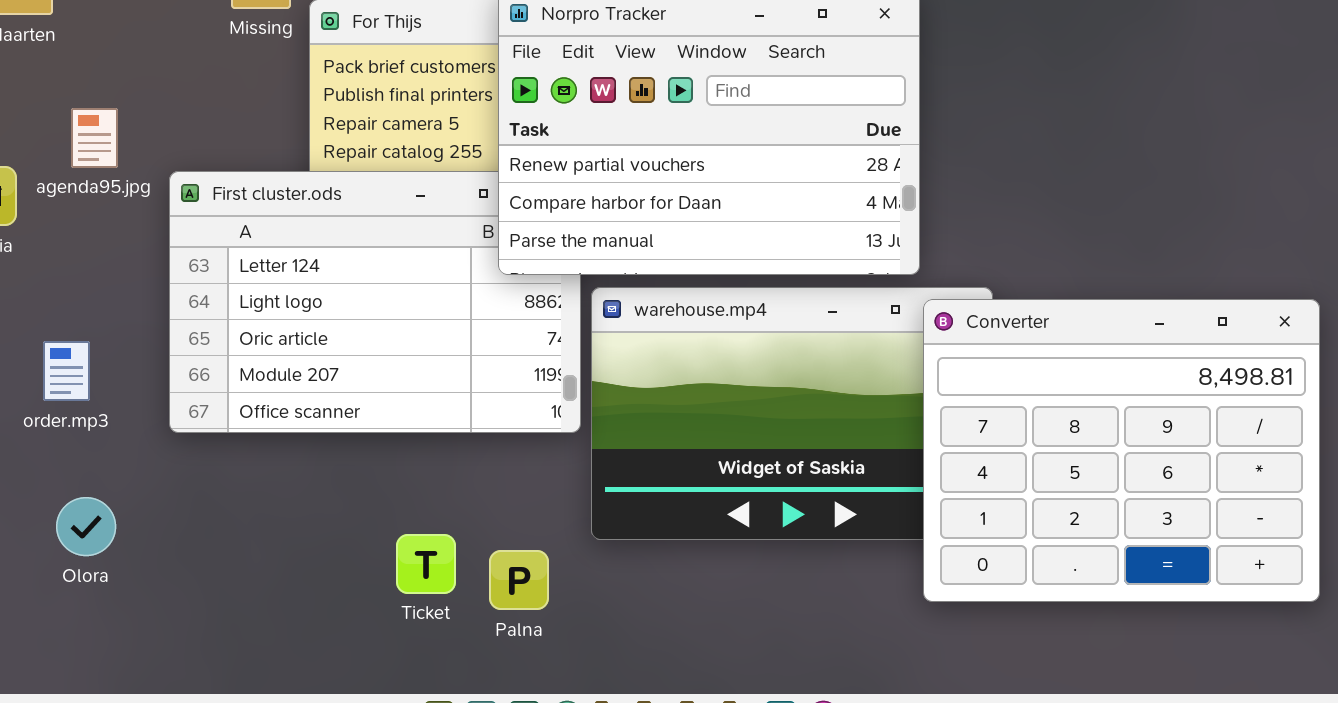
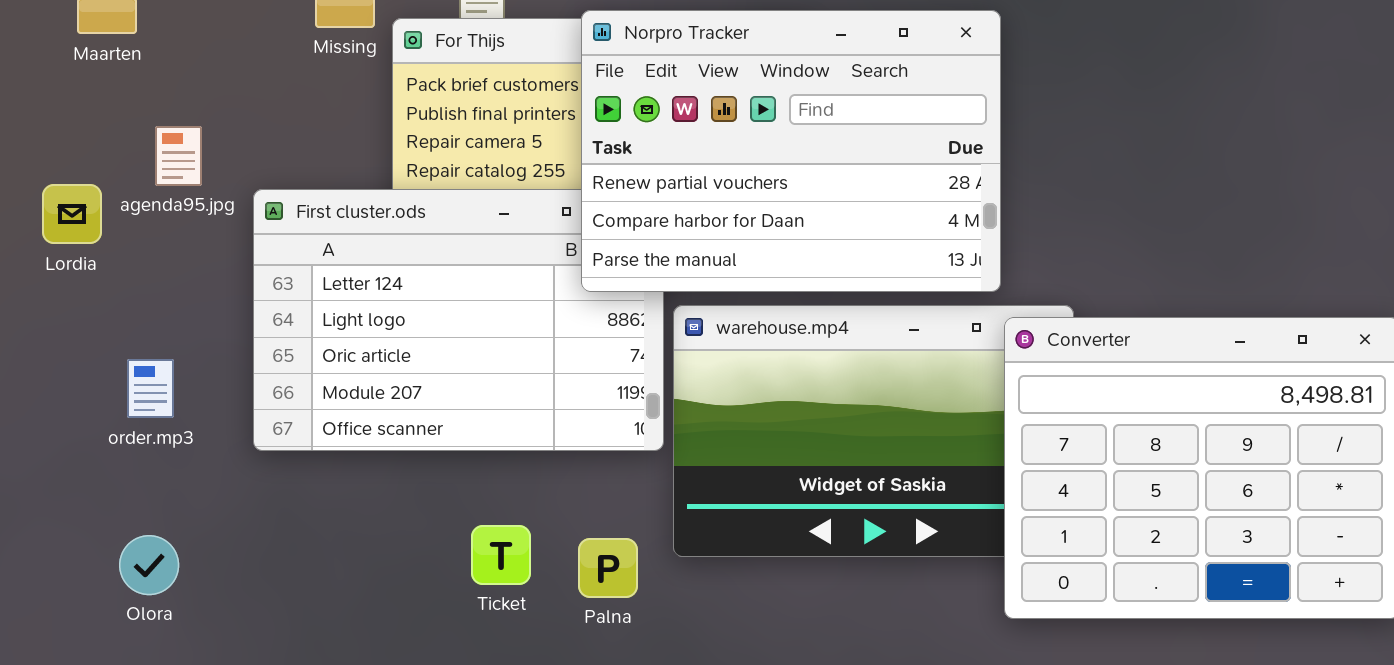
Olora: [56,497,116,556] -> [119,535,179,595], moved
Ticket: [396,534,456,594] -> [471,525,531,585], moved
Palna: [489,550,549,610] -> [578,538,638,598], moved

